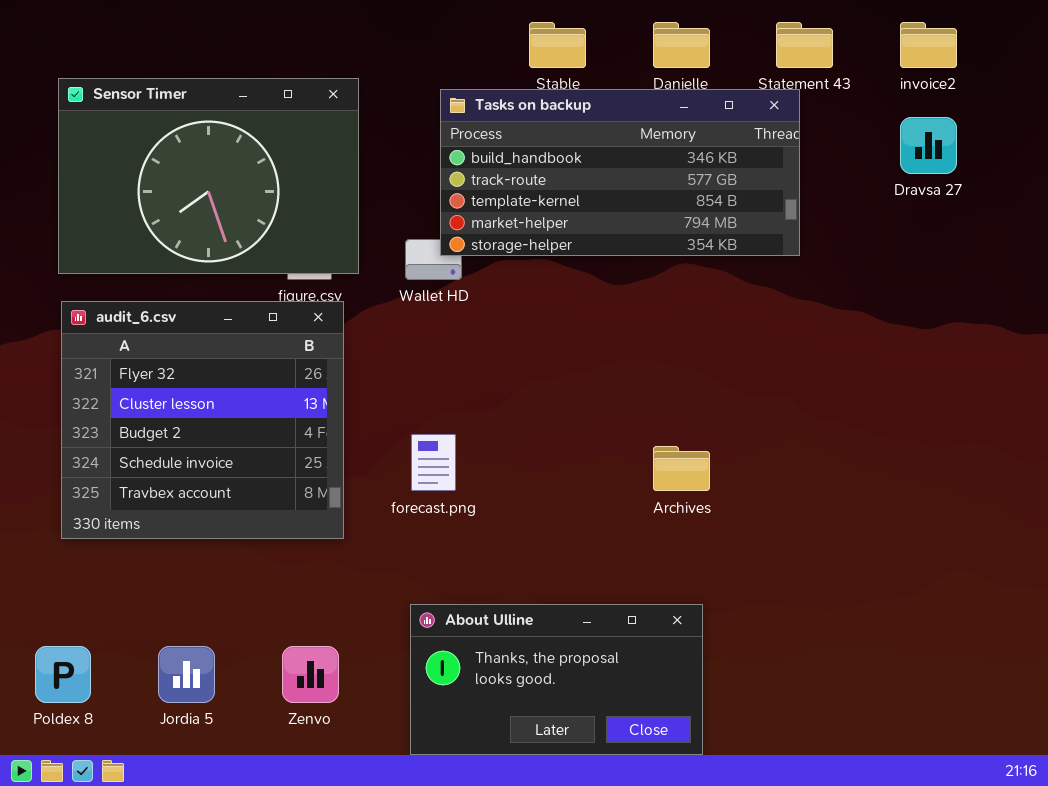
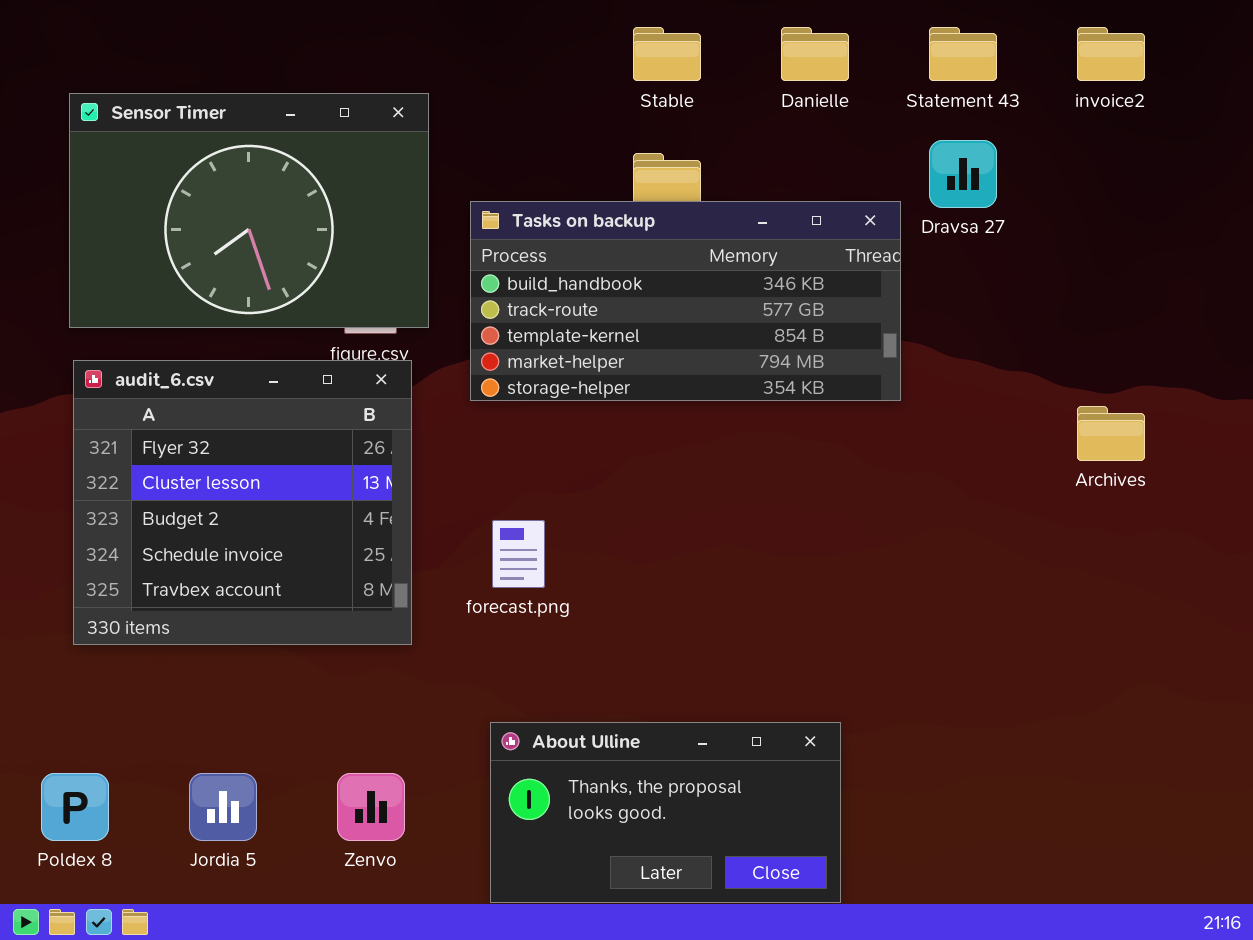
Tasks on backup: [440,89,800,256] -> [470,201,901,401], moved
Dravsa 27: [900,117,957,174] -> [929,140,997,208], moved
Archives: [653,446,710,491] -> [1077,406,1145,461], moved

